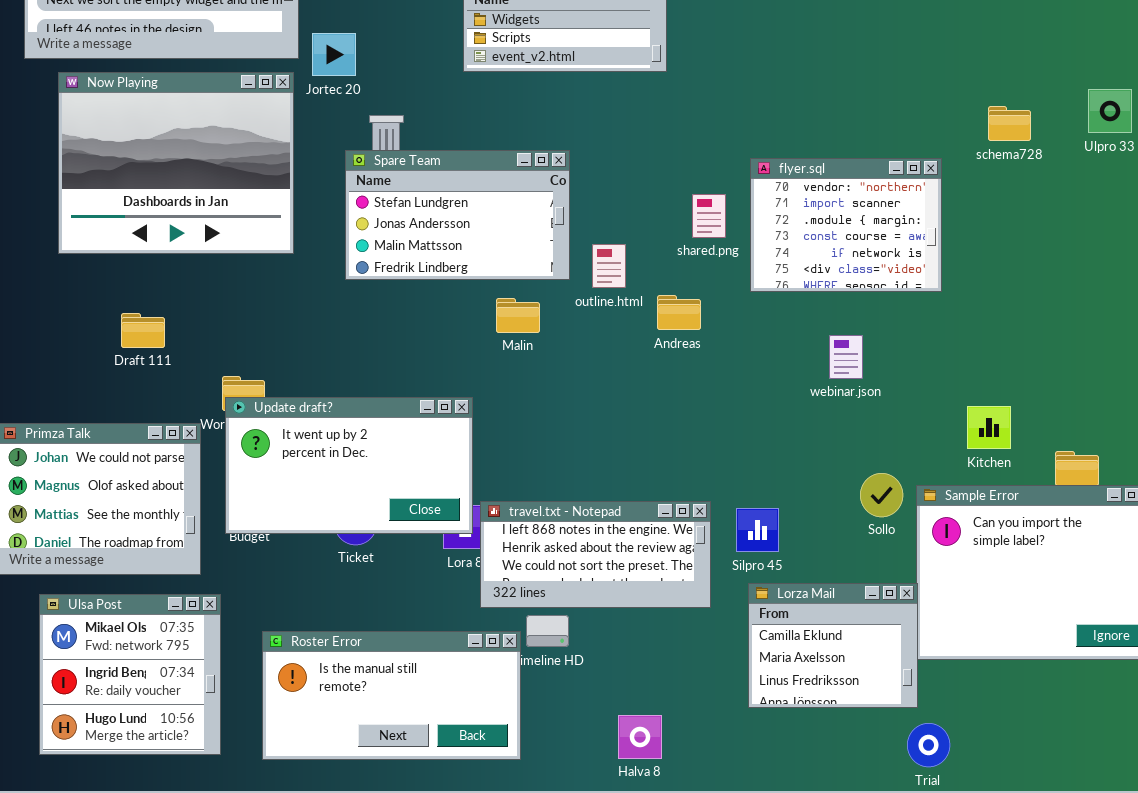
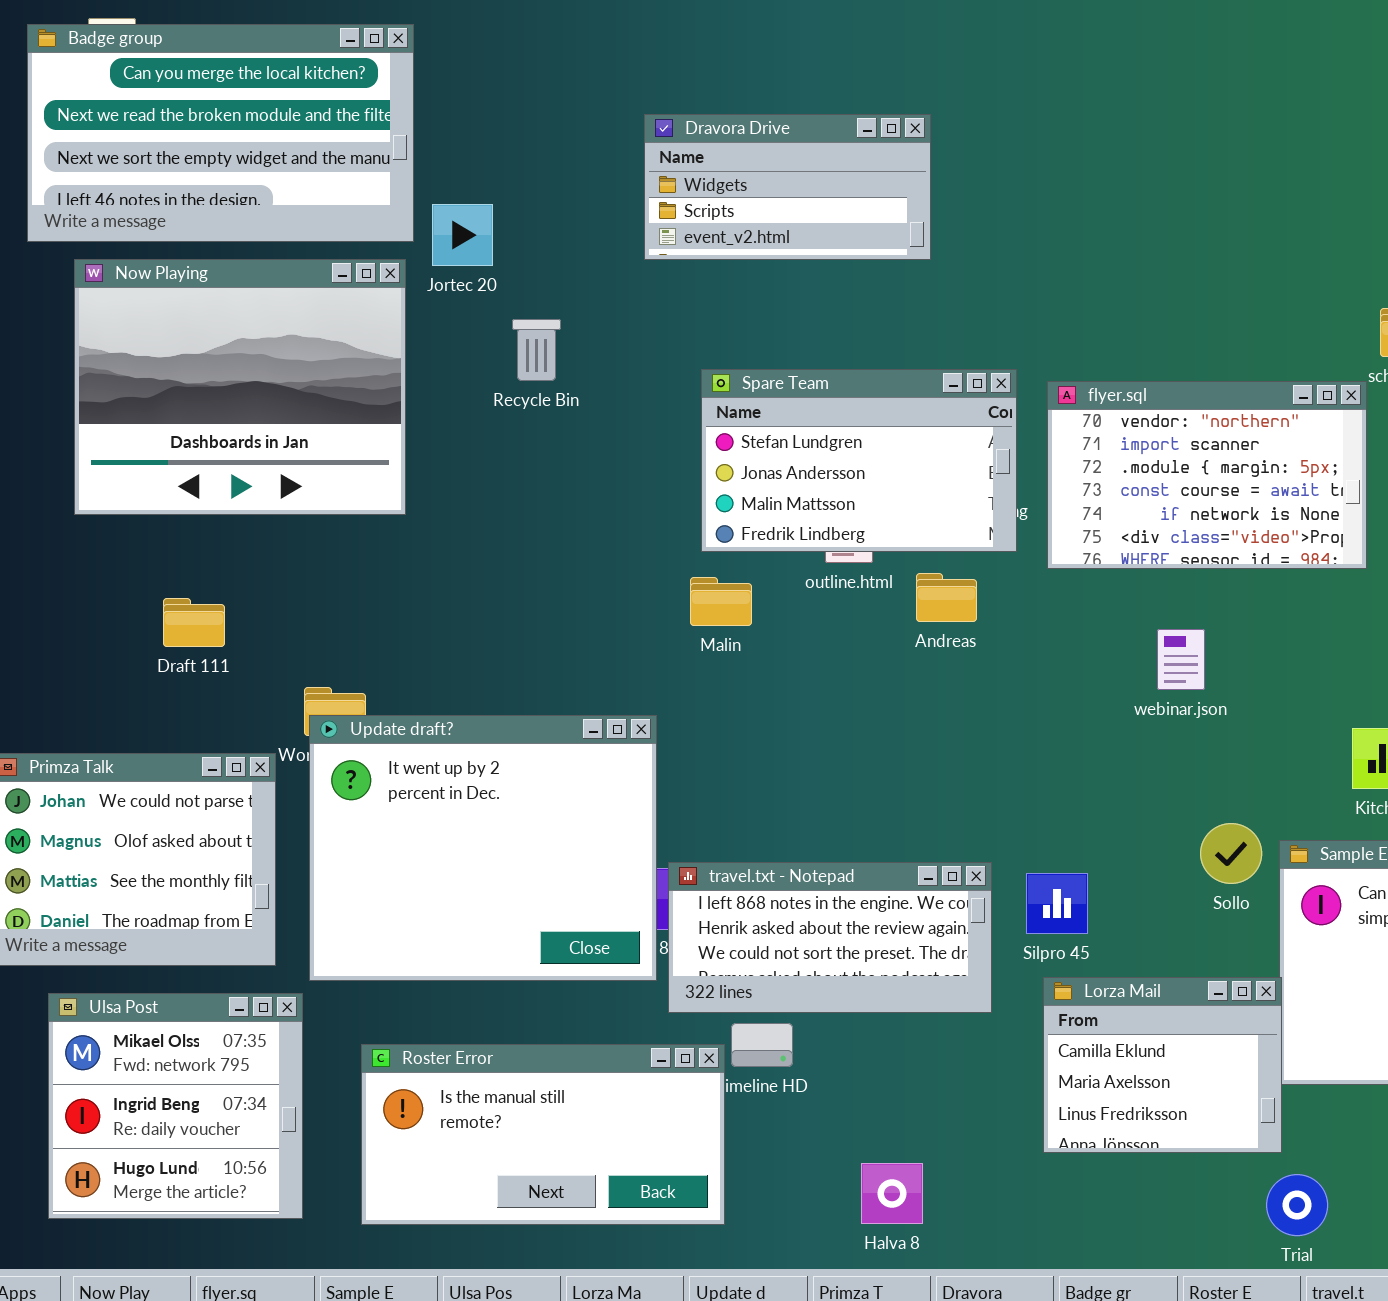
Spare Team: [345,150,570,280] -> [701,369,1017,552], moved
flyer.sql: [750,158,942,292] -> [1047,381,1367,569], resized
Update draft?: [225,397,473,534] -> [309,715,657,981], resized

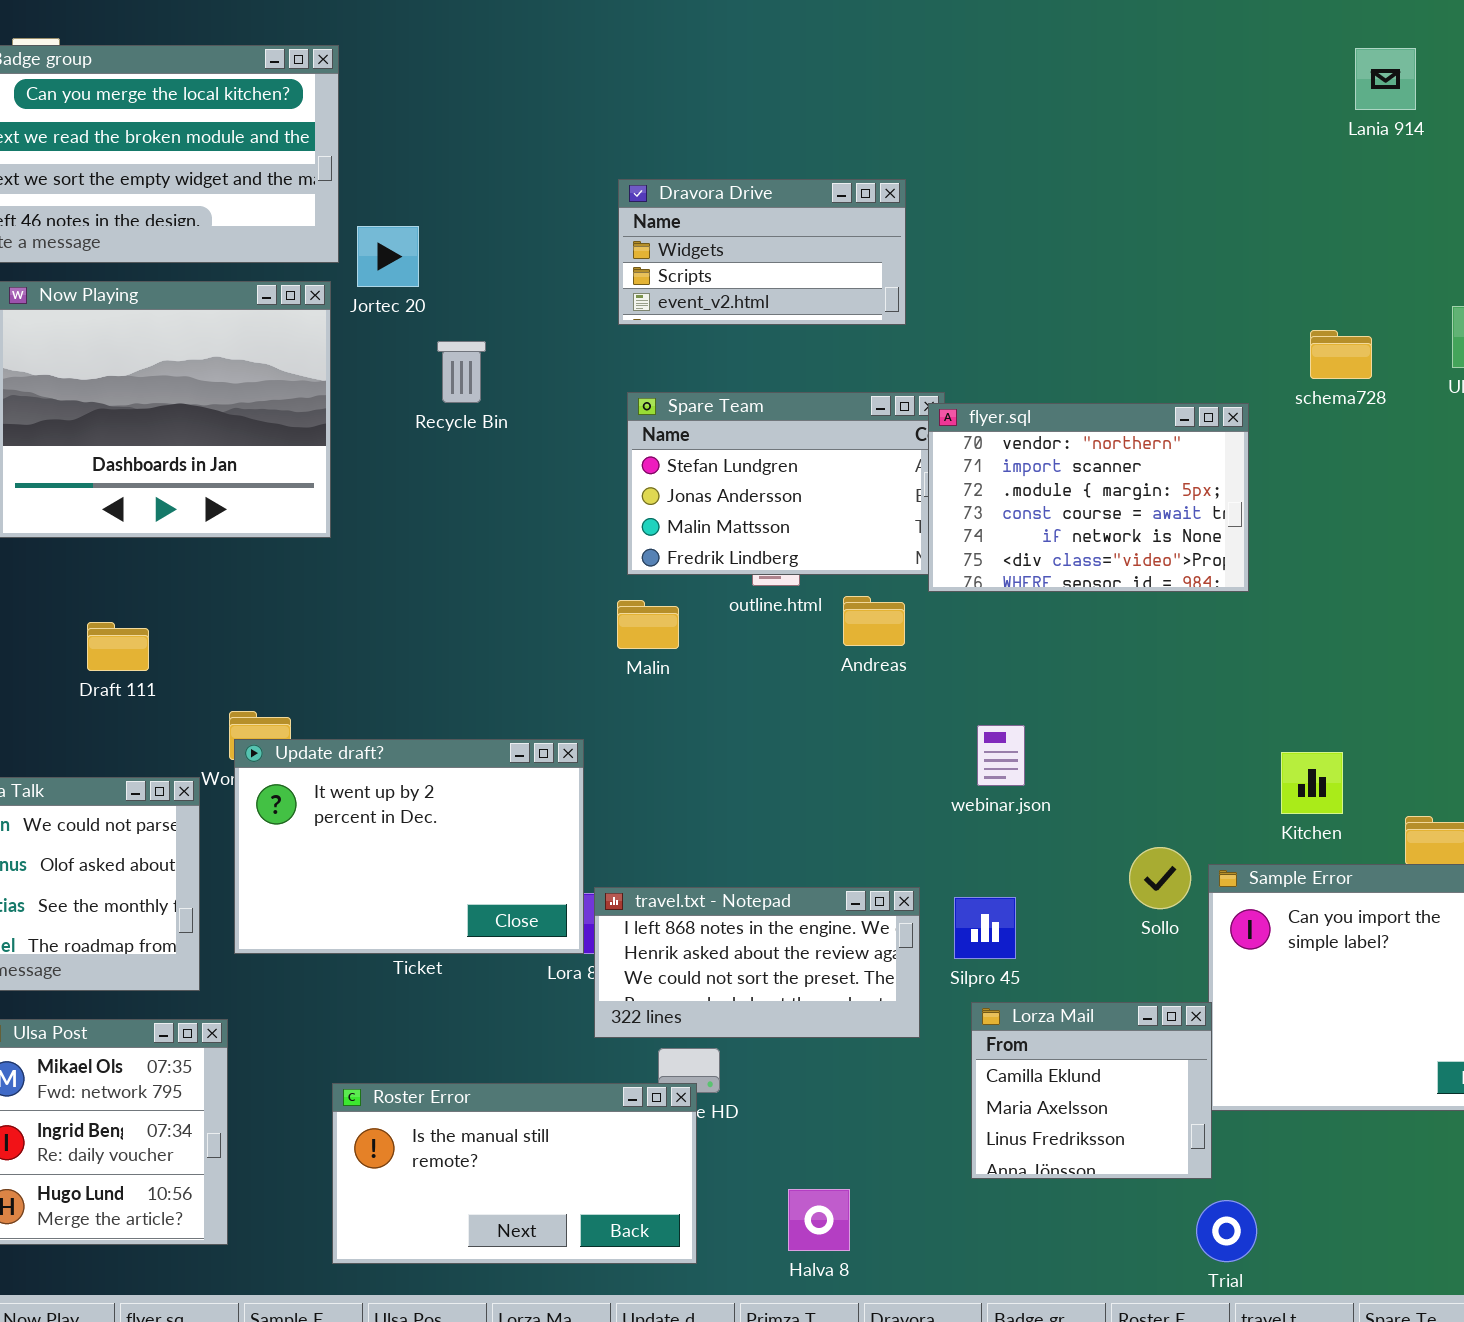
Dravora Drive: [644,114,931,260] -> [618,179,906,325], moved
flyer.sql: [1047,381,1367,569] -> [928,403,1249,592], moved
webinar.json: [1157,629,1205,690] -> [977,725,1025,786], moved
Update draft?: [309,715,657,981] -> [234,739,584,954], resized
Roster Error: [361,1044,725,1225] -> [332,1083,697,1264], moved

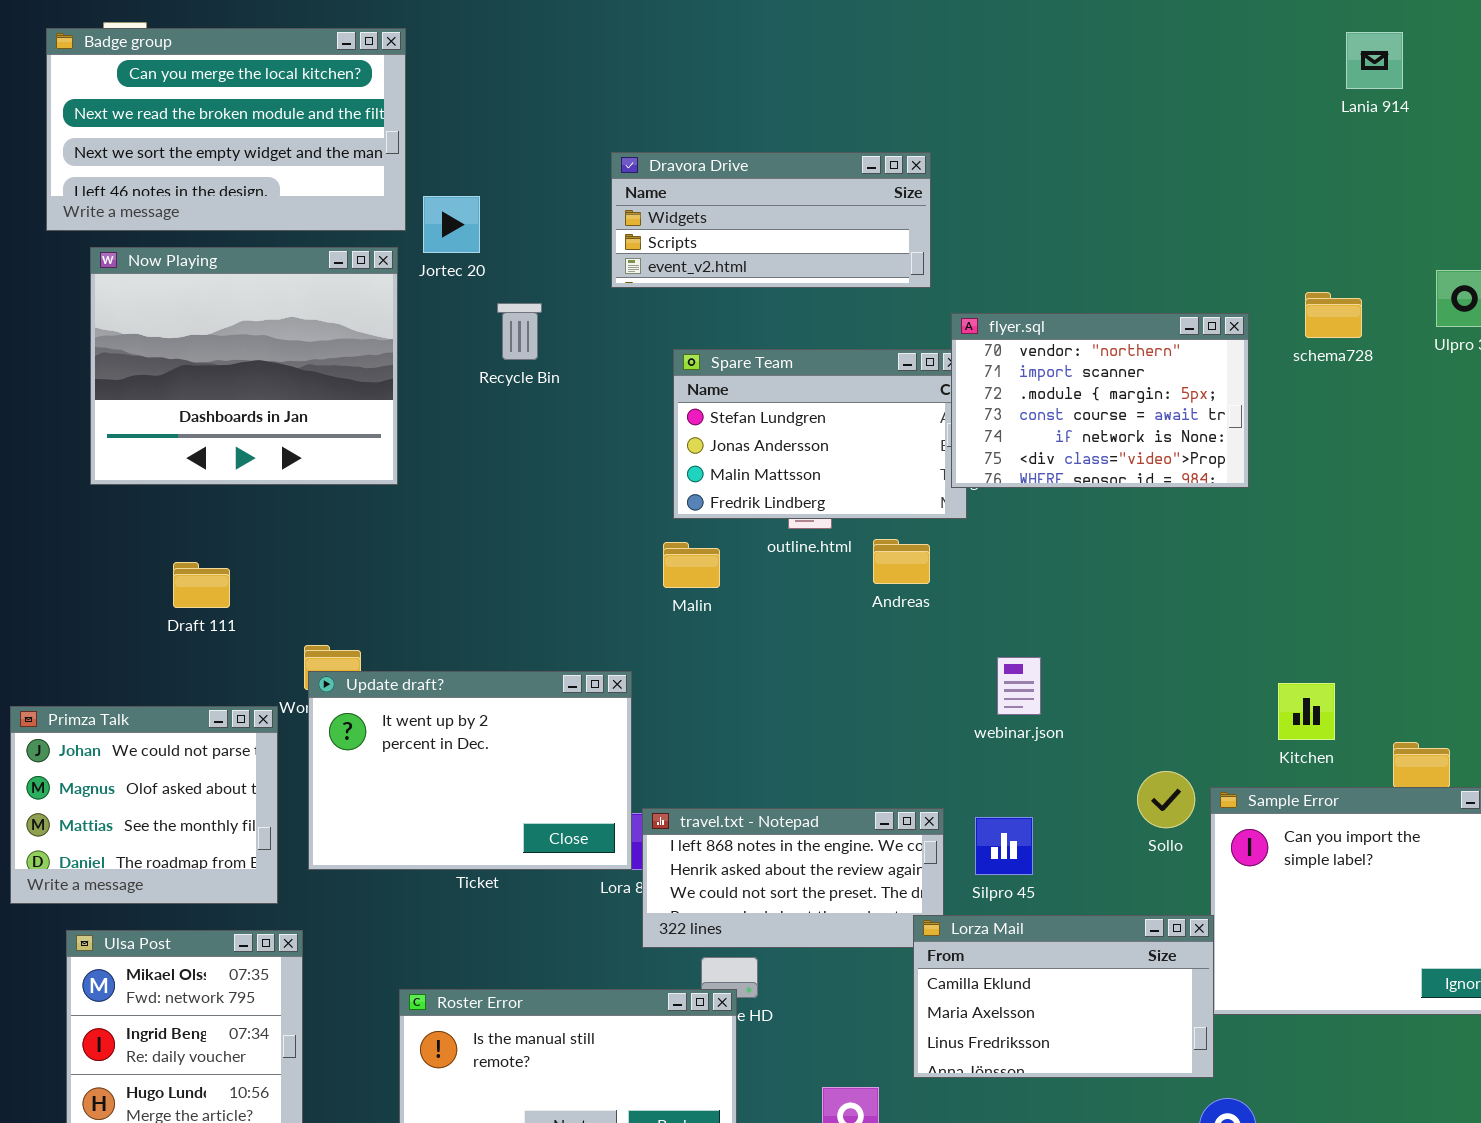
Dravora Drive: [618,179,906,325] -> [611,152,931,288], resized
flyer.sql: [928,403,1249,592] -> [951,313,1249,488], moved
Lorza Mail: [971,1002,1212,1179] -> [913,915,1214,1078], resized

